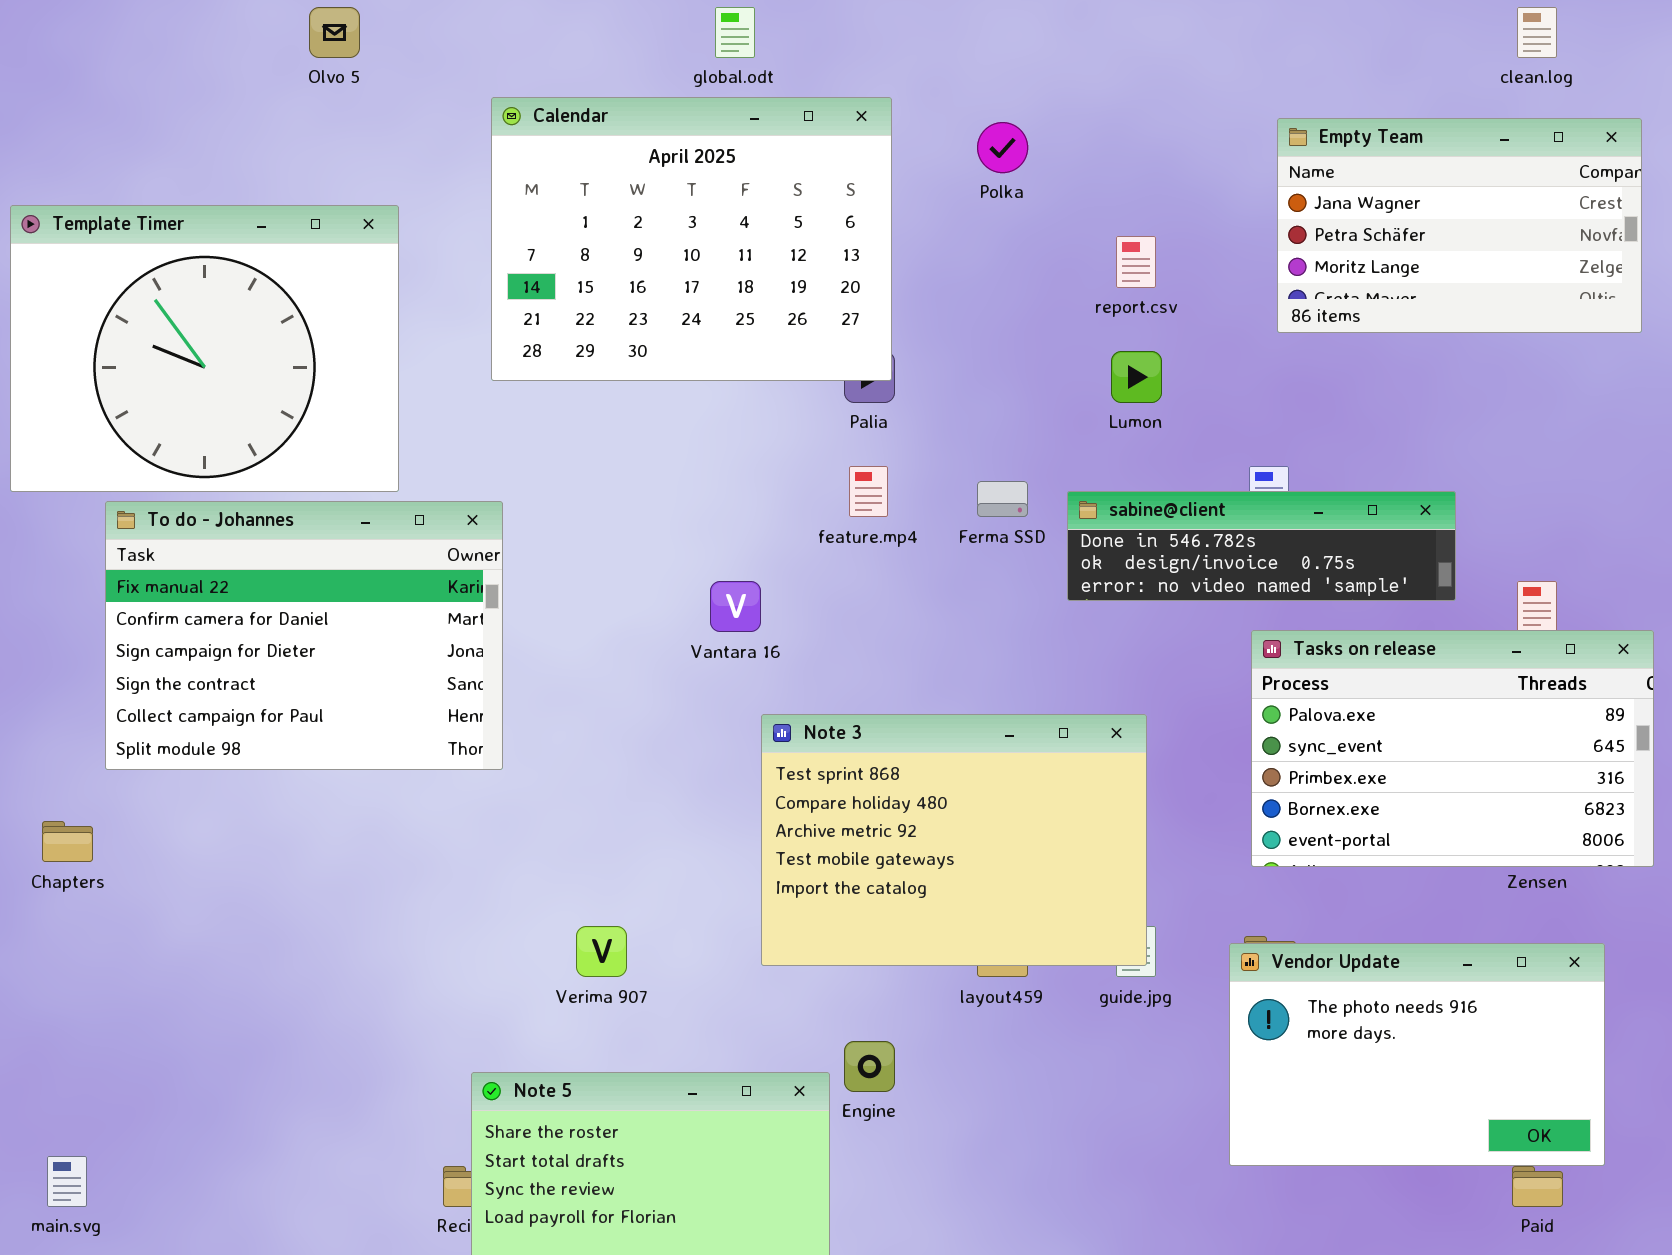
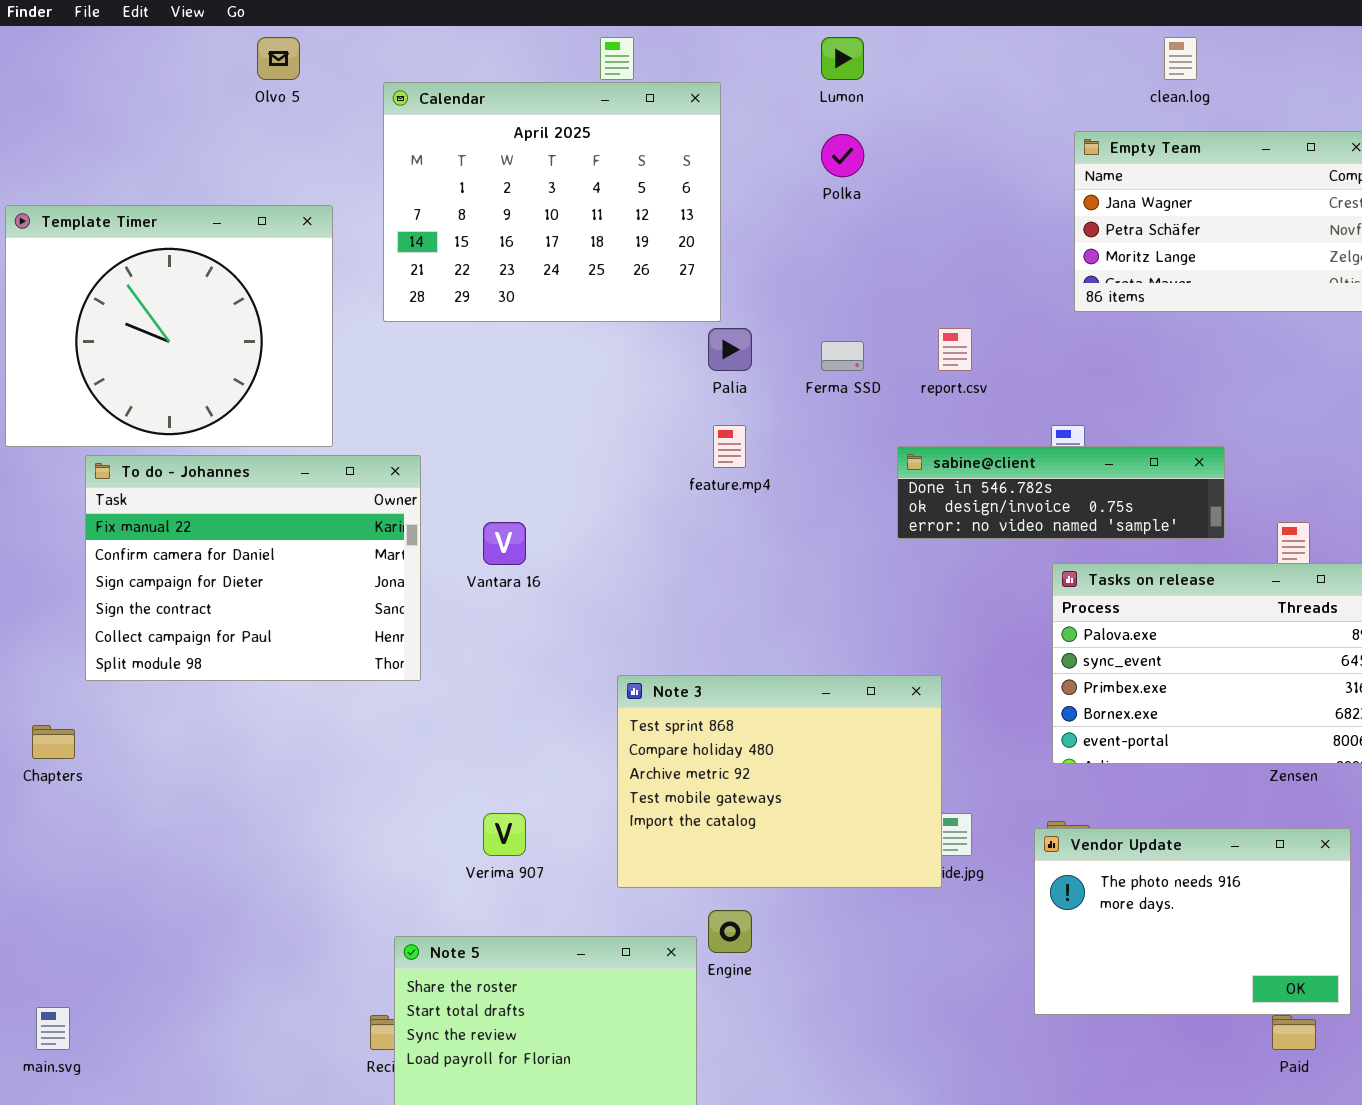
clean.log: [1517,7,1557,58] -> [1164,37,1197,80], moved
Calendar: [491,97,892,381] -> [383,82,721,322], moved
report.csv: [1116,236,1156,288] -> [938,328,972,371], moved
Lumon: [1111,351,1162,403] -> [821,37,864,80], moved
Ferma SSD: [977,481,1028,517] -> [821,341,864,371], moved
Vantara 16: [710,581,761,632] -> [483,522,526,565], moved
Note 3: [761,714,1147,966] -> [617,675,942,888], moved

